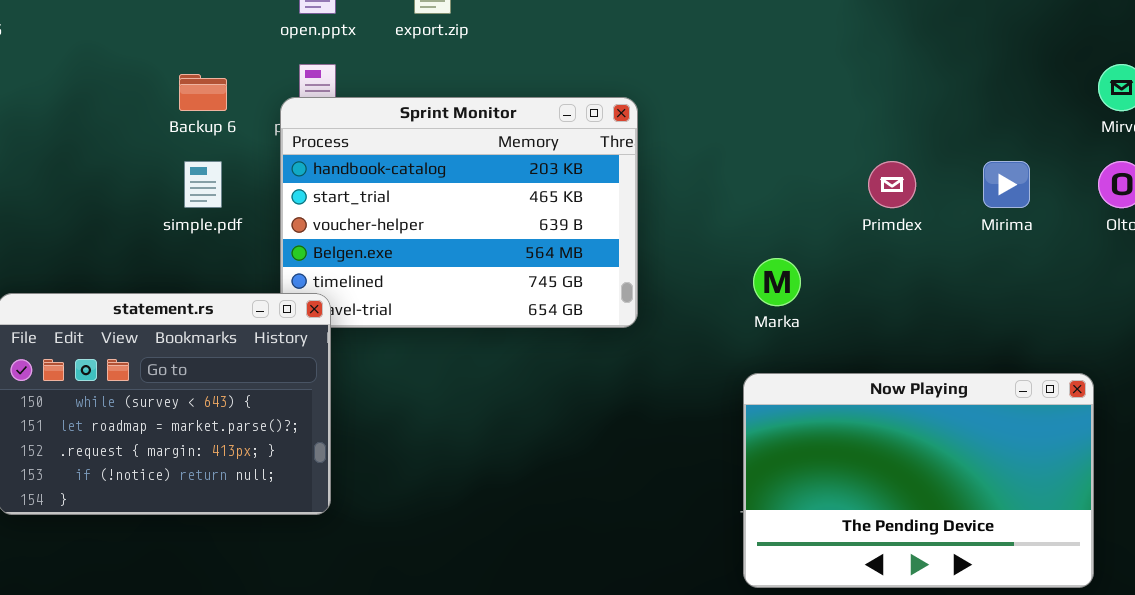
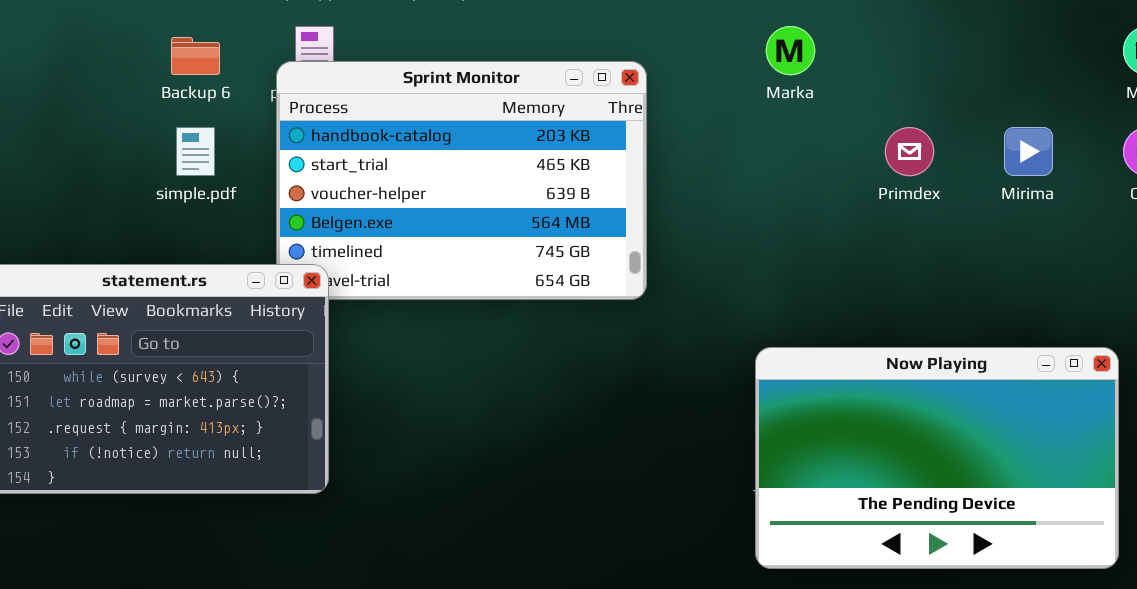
Marka: [753,258,801,306] -> [766,26,815,75], moved

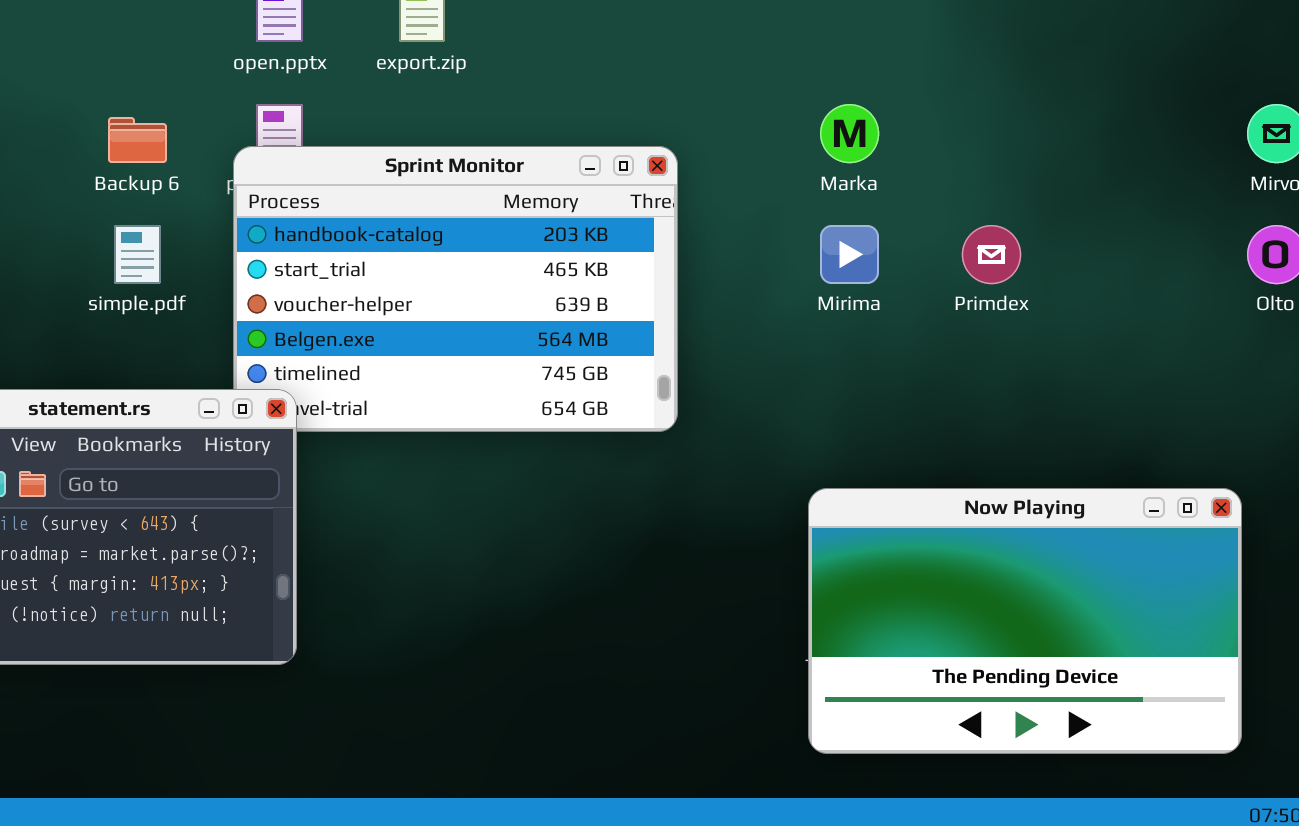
Mirima: [1004,127,1053,176] -> [820,225,879,284], moved

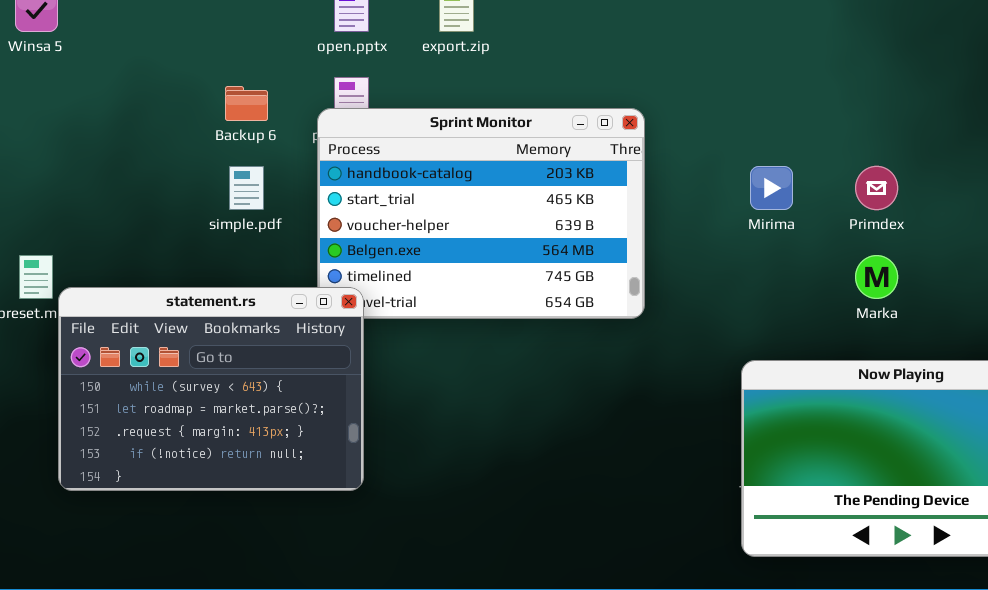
Marka: [820,104,879,163] -> [855,255,898,299], moved

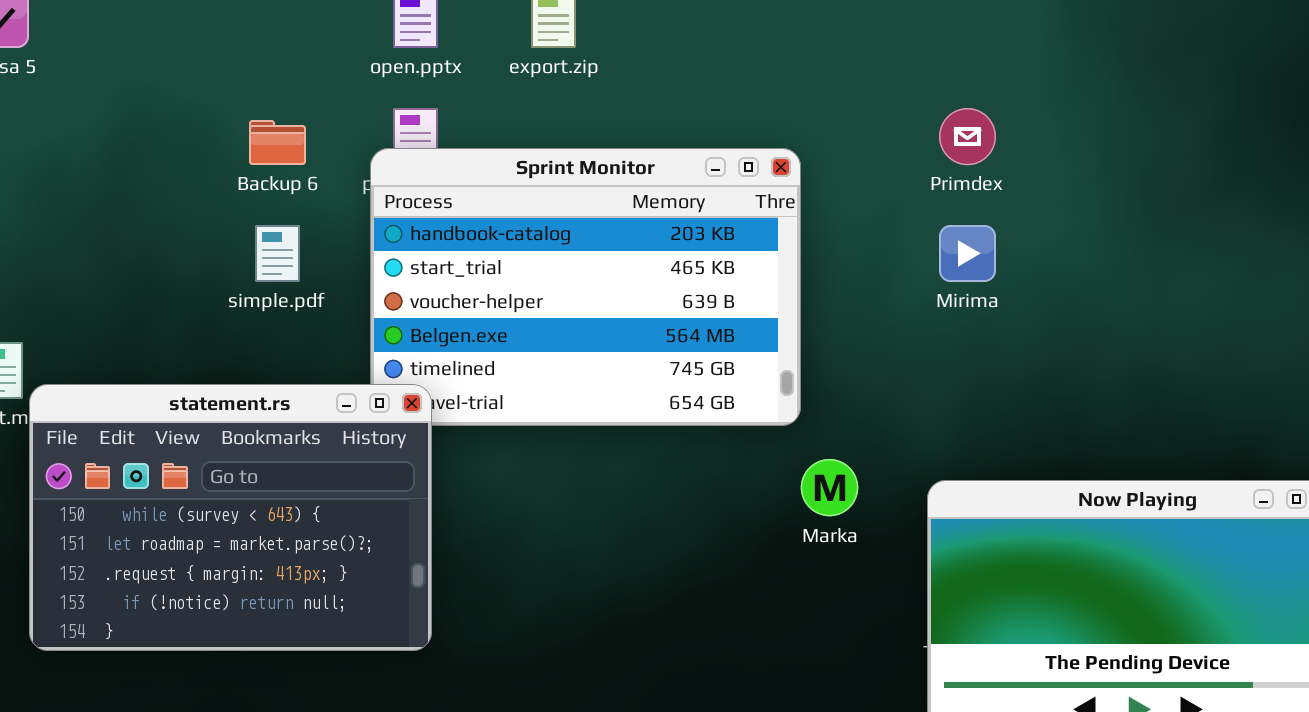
Primdex: [855,166,898,210] -> [939,108,996,165], moved
Marka: [855,255,898,299] -> [801,459,858,516], moved

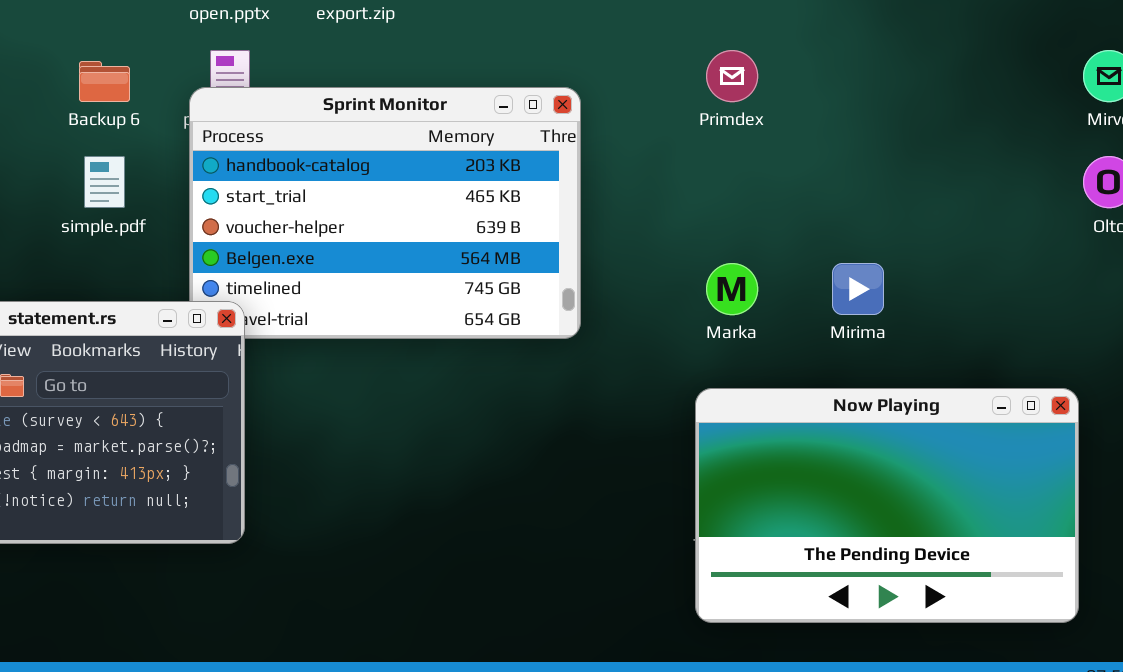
Mirima: [939,225,996,282] -> [832,263,884,315], moved
Marka: [801,459,858,516] -> [706,263,758,315], moved

